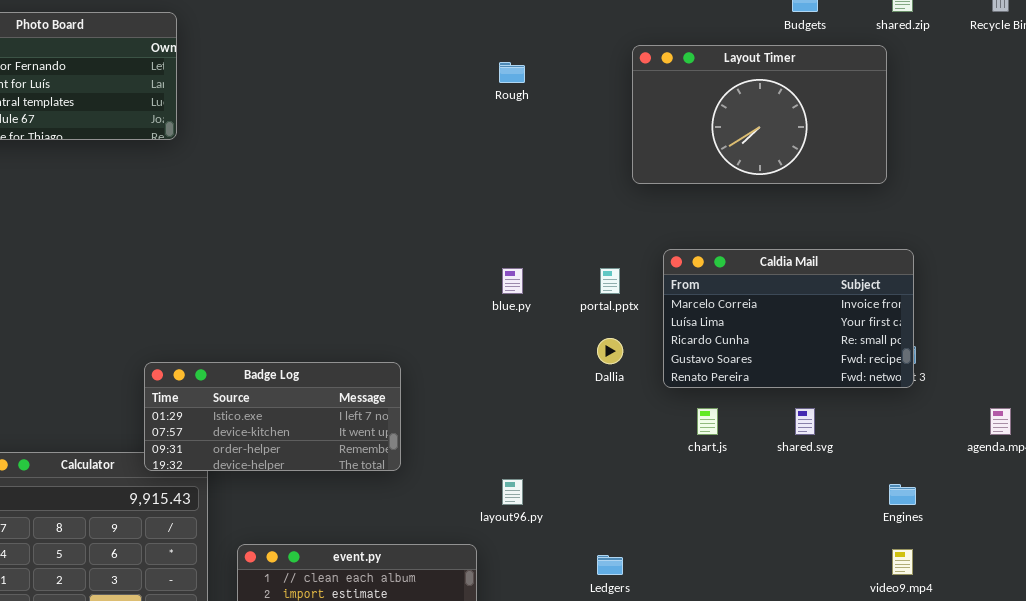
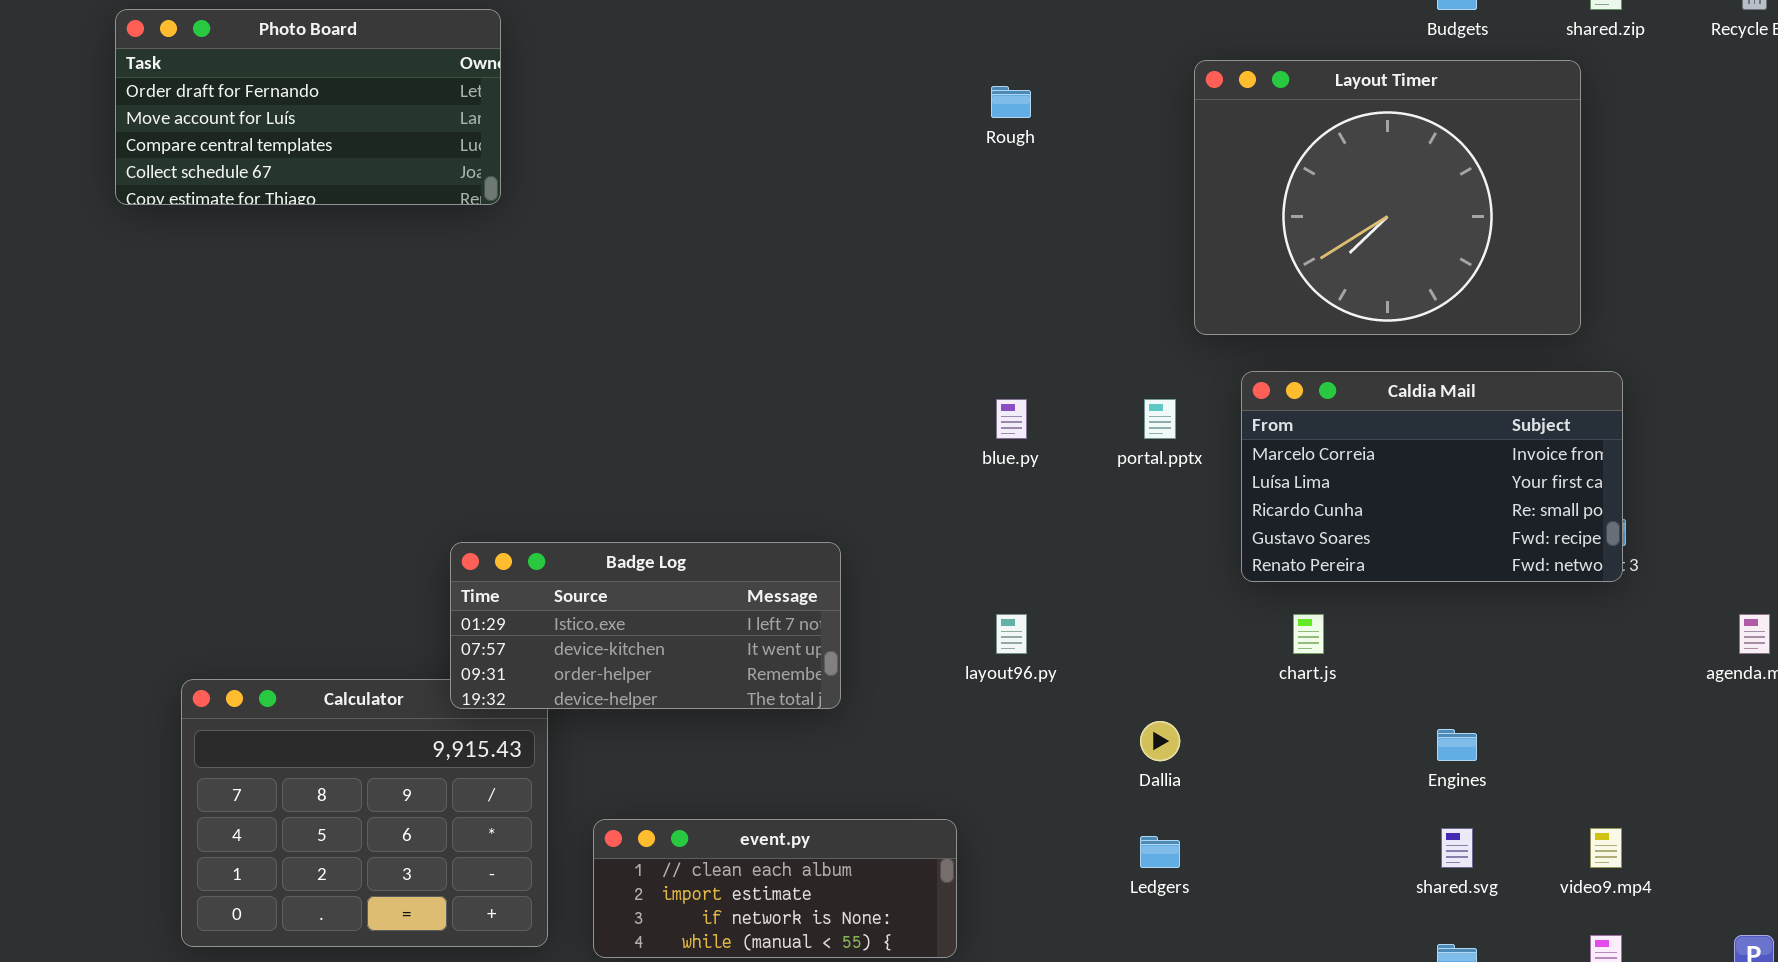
Layout Timer: [632,45,887,184] -> [1194,60,1581,335], resized
Dallia: [597,338,623,364] -> [1140,721,1180,761], moved
shared.svg: [795,408,815,435] -> [1441,828,1473,868], moved
layout96.py: [502,479,523,505] -> [996,614,1027,654], moved
Engines: [889,484,916,505] -> [1437,729,1477,761], moved

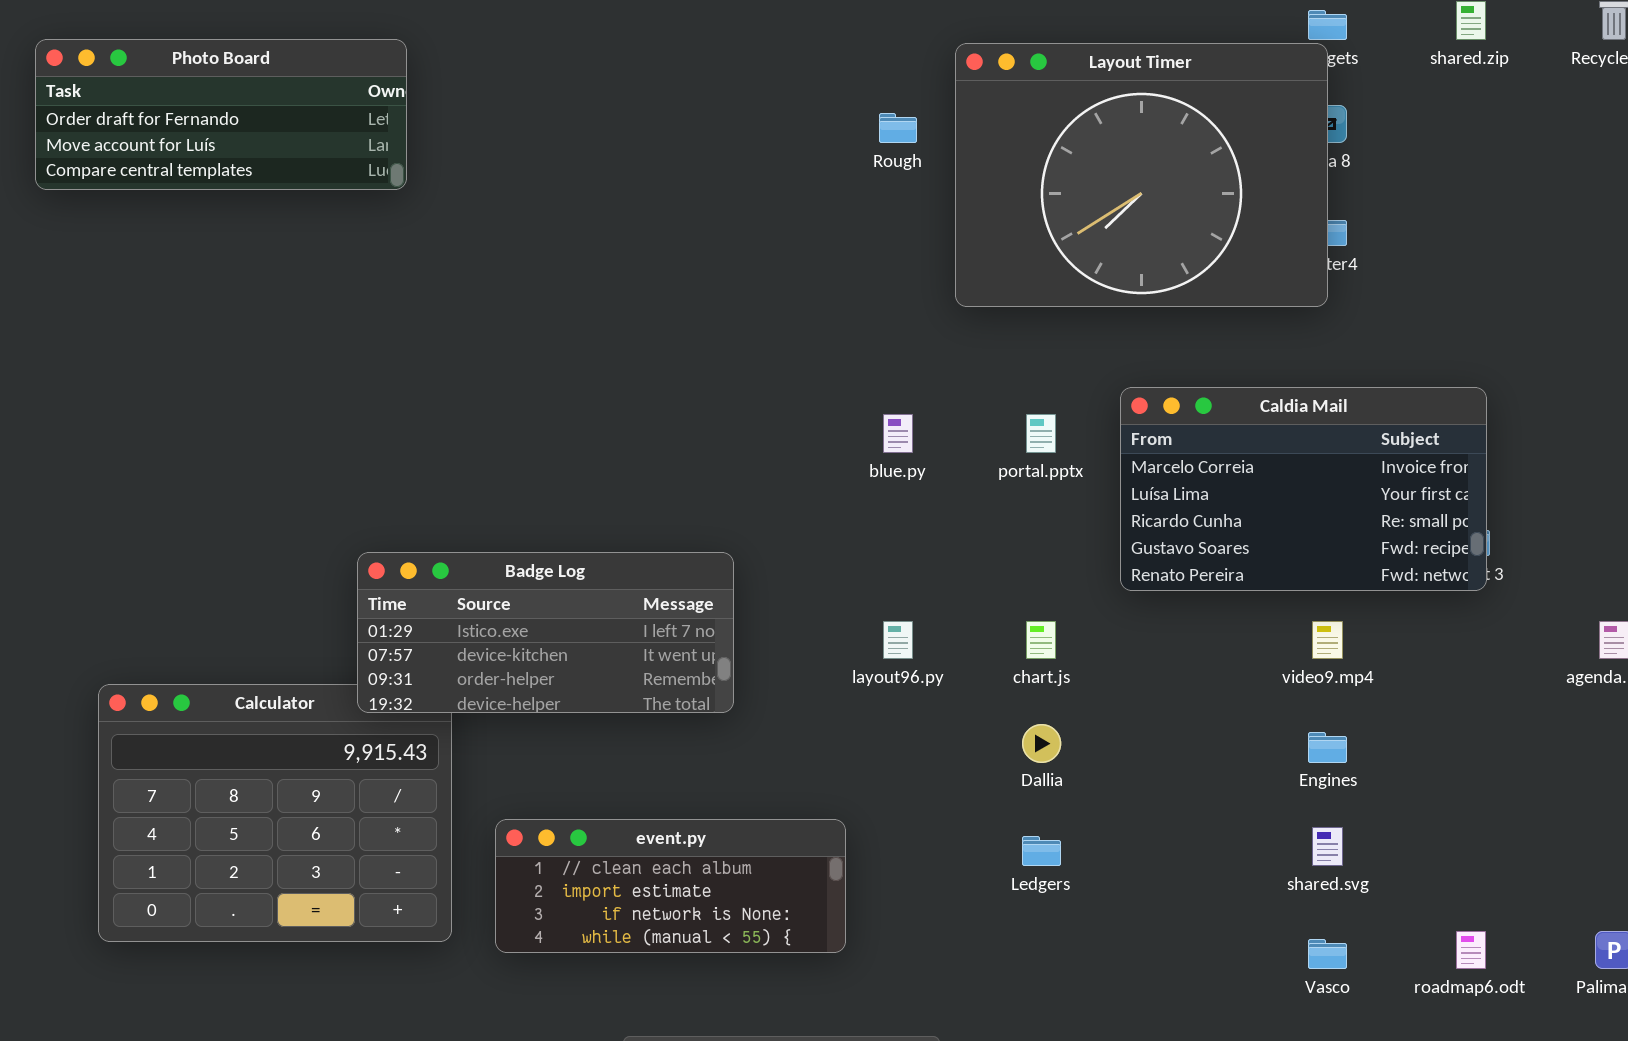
Photo Board: [115,9,501,205] -> [35,39,407,190], resized
Layout Timer: [1194,60,1581,335] -> [955,43,1328,307], moved
chart.js: [1293,614,1324,654] -> [1026,621,1056,659], moved
video9.mp4: [1590,828,1622,868] -> [1312,621,1343,659], moved

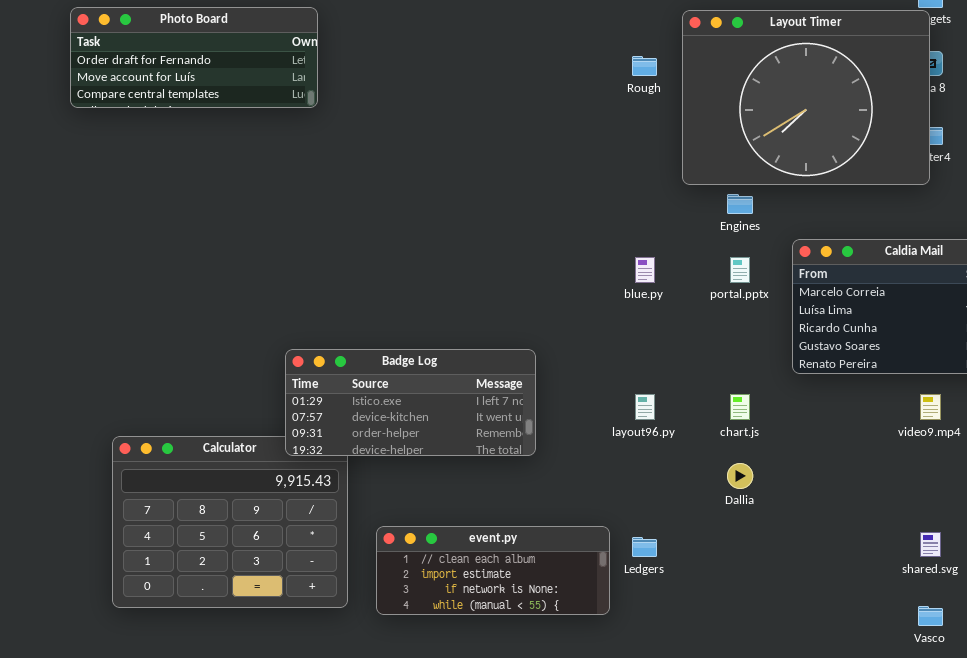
Engines: [1308,732,1347,763] -> [727,194,753,214], moved
Ledgers: [1022,836,1061,866] -> [632,537,657,557], moved

